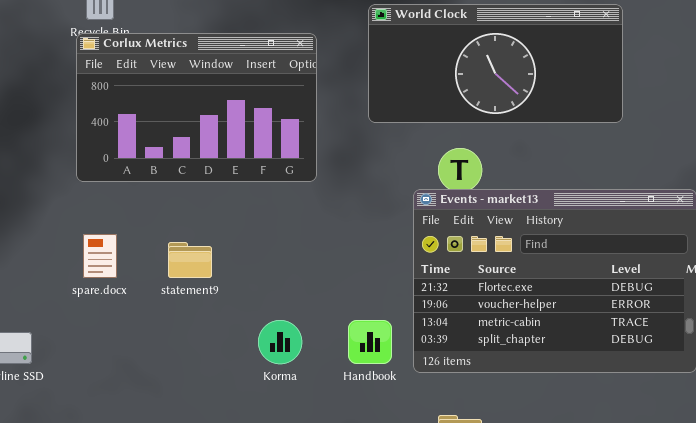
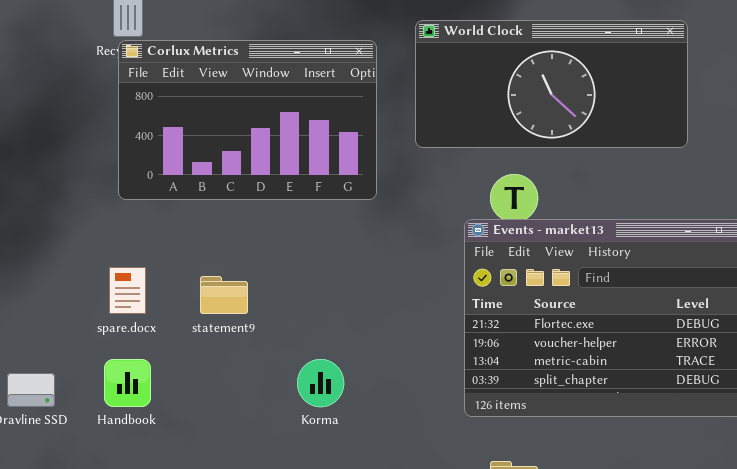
Corlux Metrics: [76,33,317,182] -> [118,40,377,200], moved
Handbook: [348,320,392,364] -> [104,359,151,407], moved

